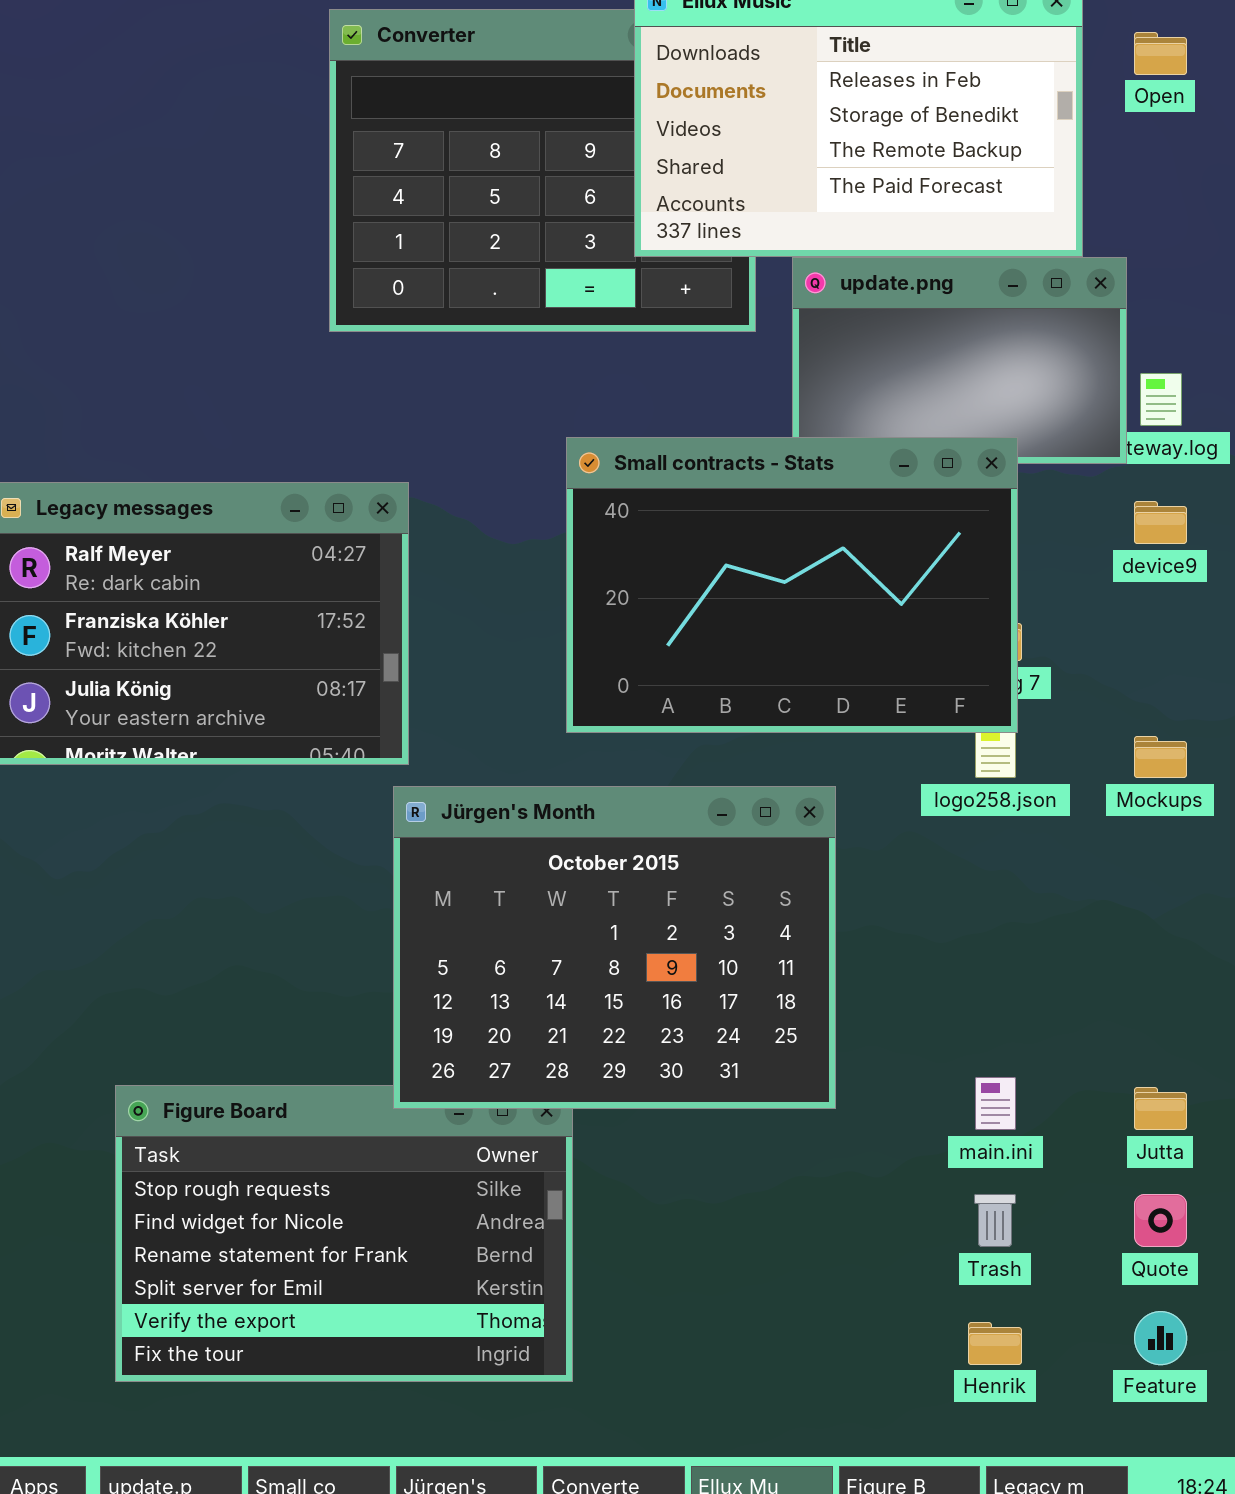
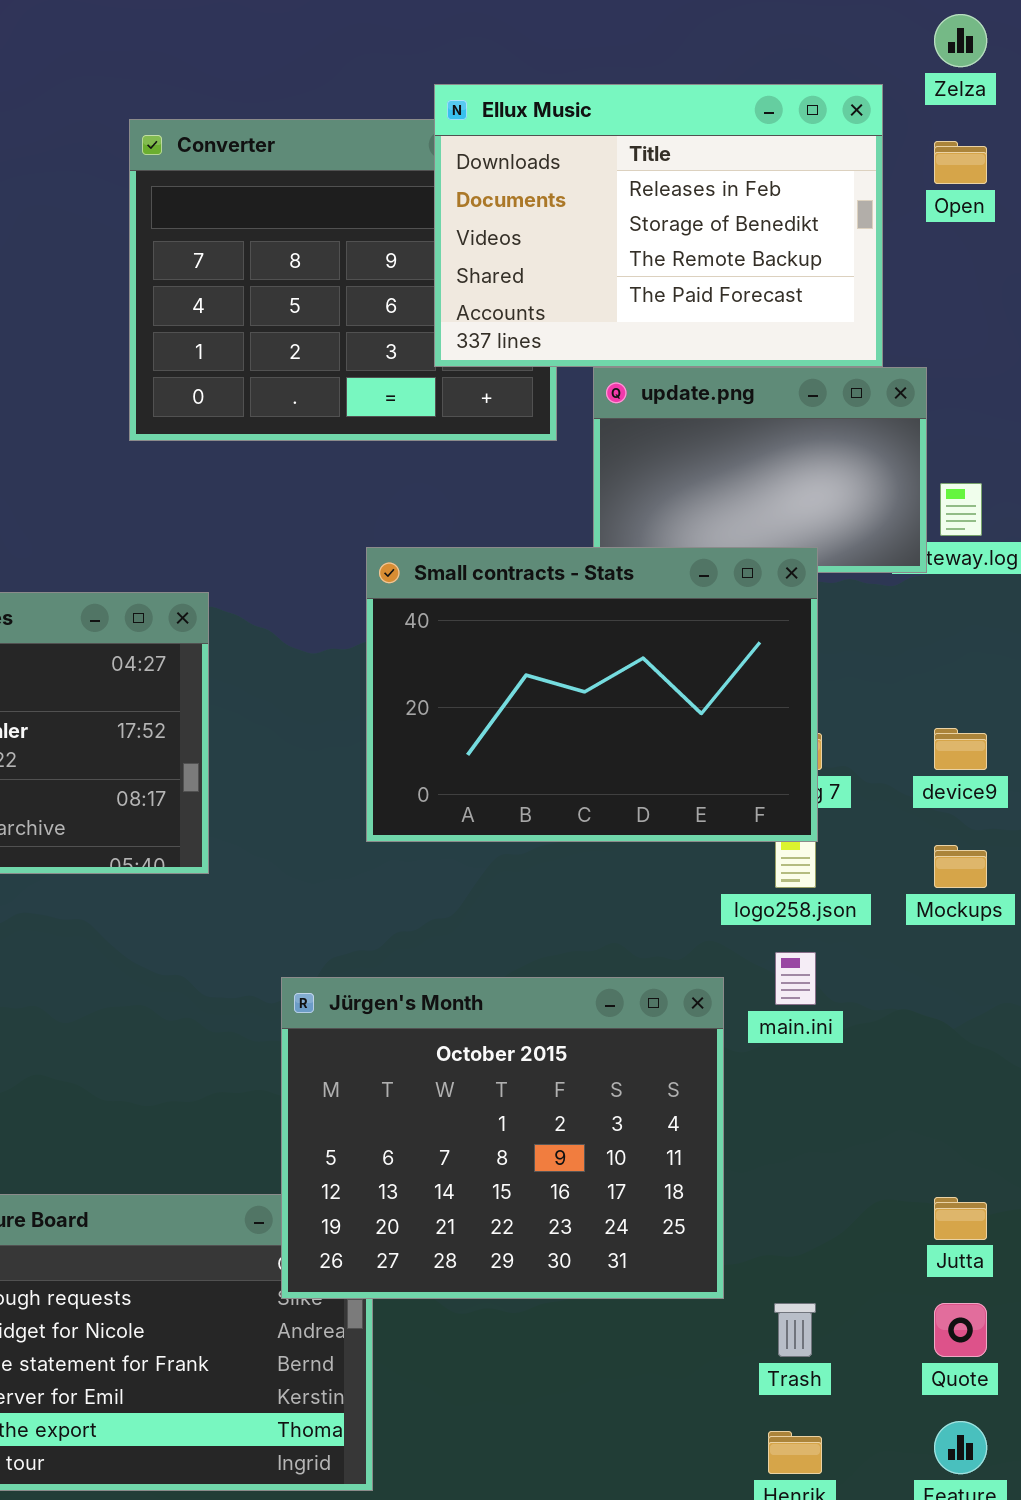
device9: [1134,501,1187,544] -> [934,728,987,770], moved
Jürgen's Month: [393,786,836,1109] -> [281,977,724,1299], moved
main.ini: [975,1077,1016,1130] -> [775,952,816,1005], moved

